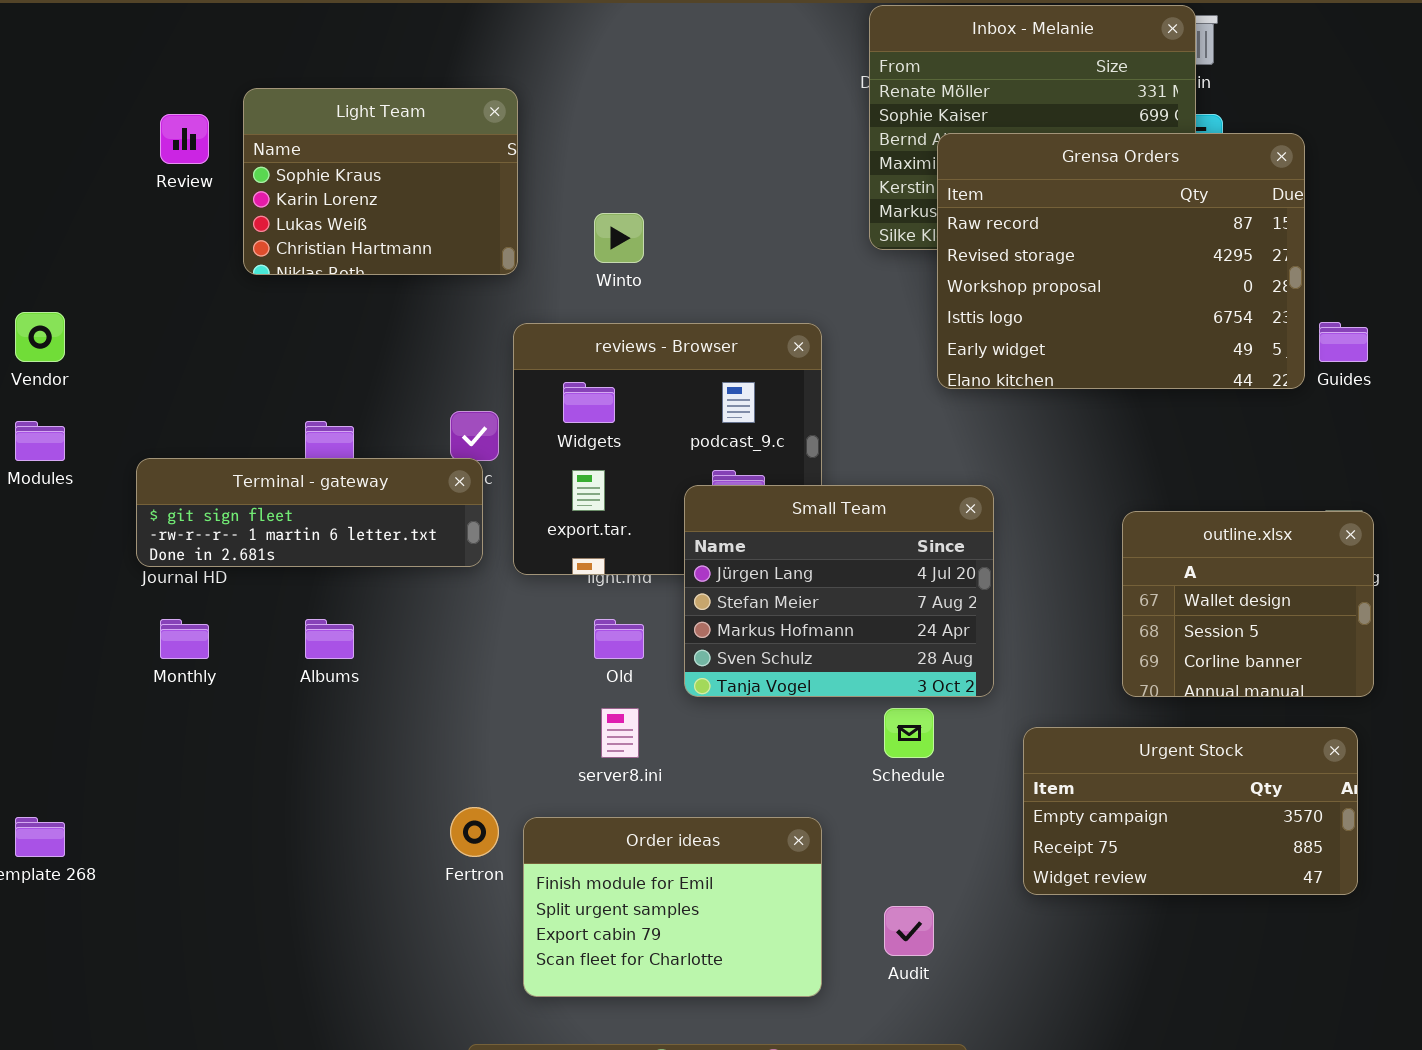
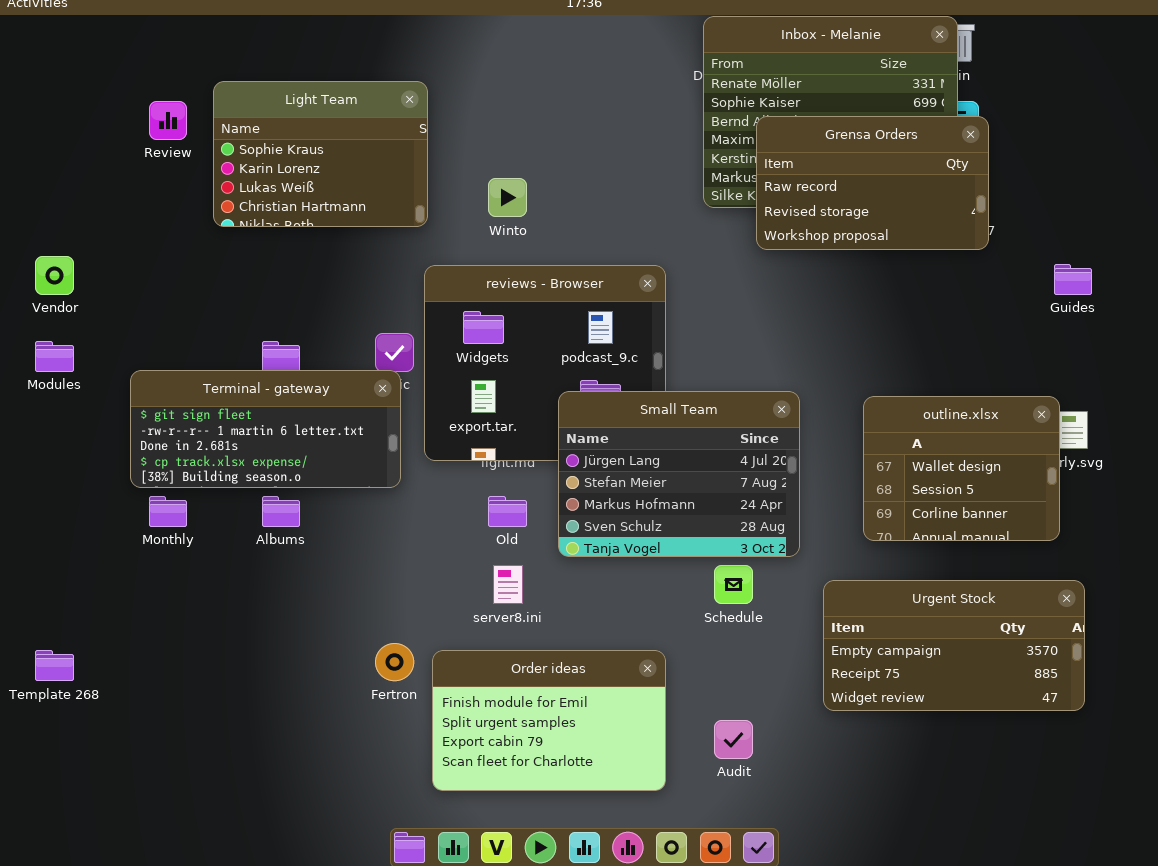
Grensa Orders: [937,133,1305,389] -> [756,116,989,250], resized
Terminal - gateway: [136,458,483,567] -> [130,370,401,488], resized
outline.xlsx: [1122,511,1374,697] -> [863,396,1060,541], moved

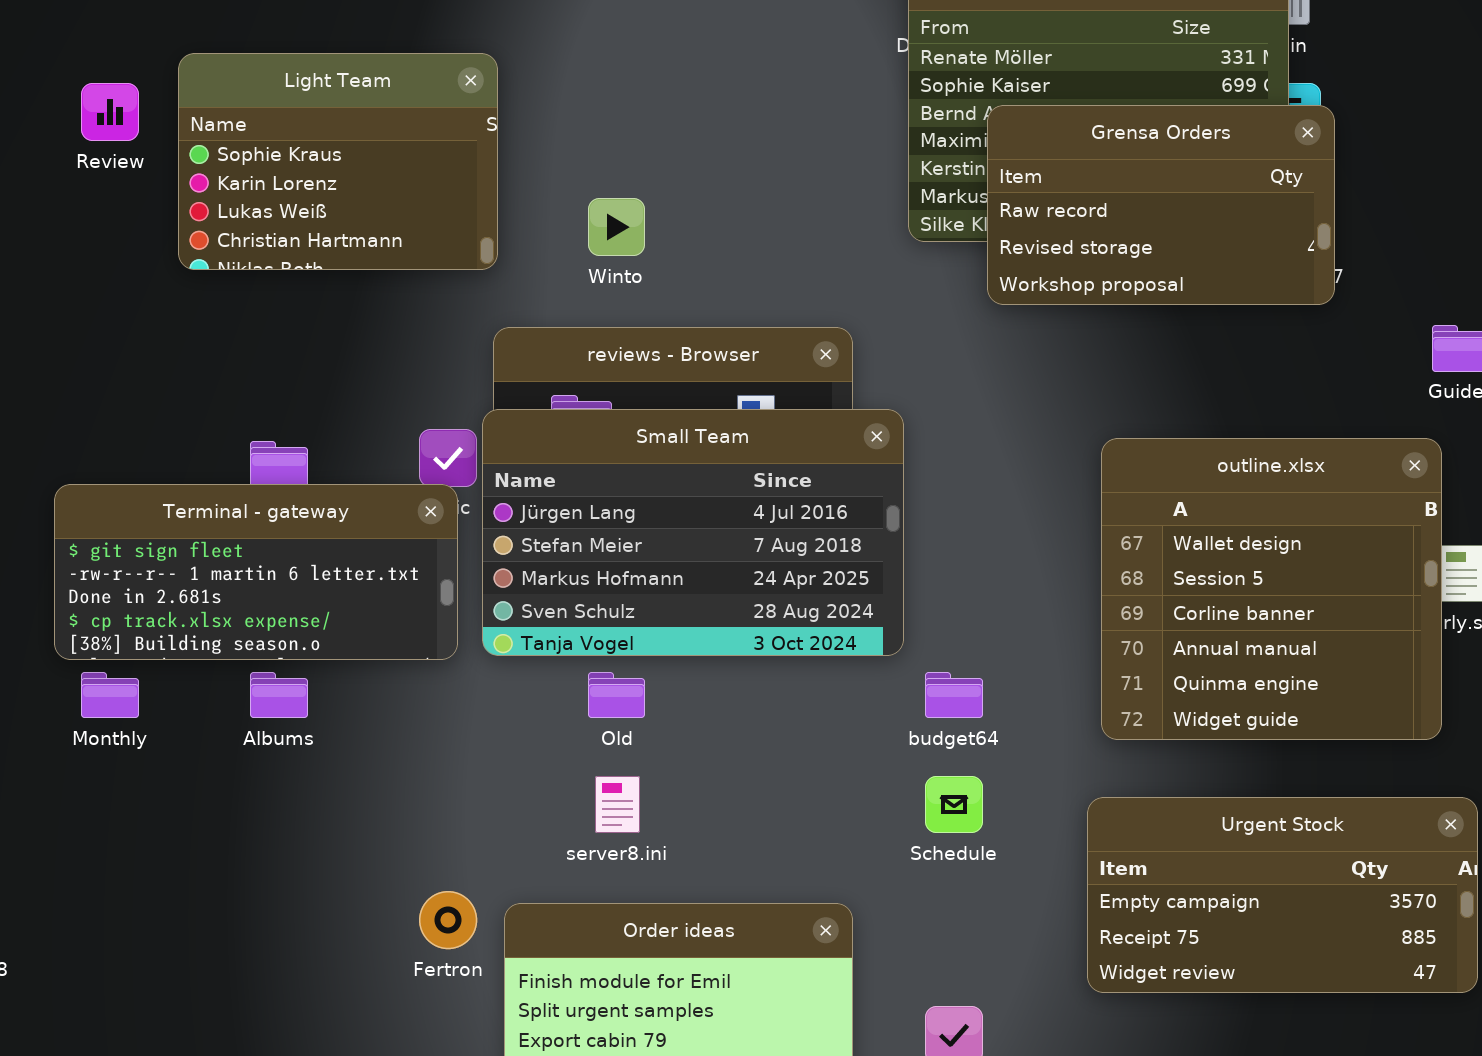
Small Team: [558,391,800,557] -> [482,409,904,656], moved, resized
outline.xlsx: [863,396,1060,541] -> [1101,438,1442,740], resized

